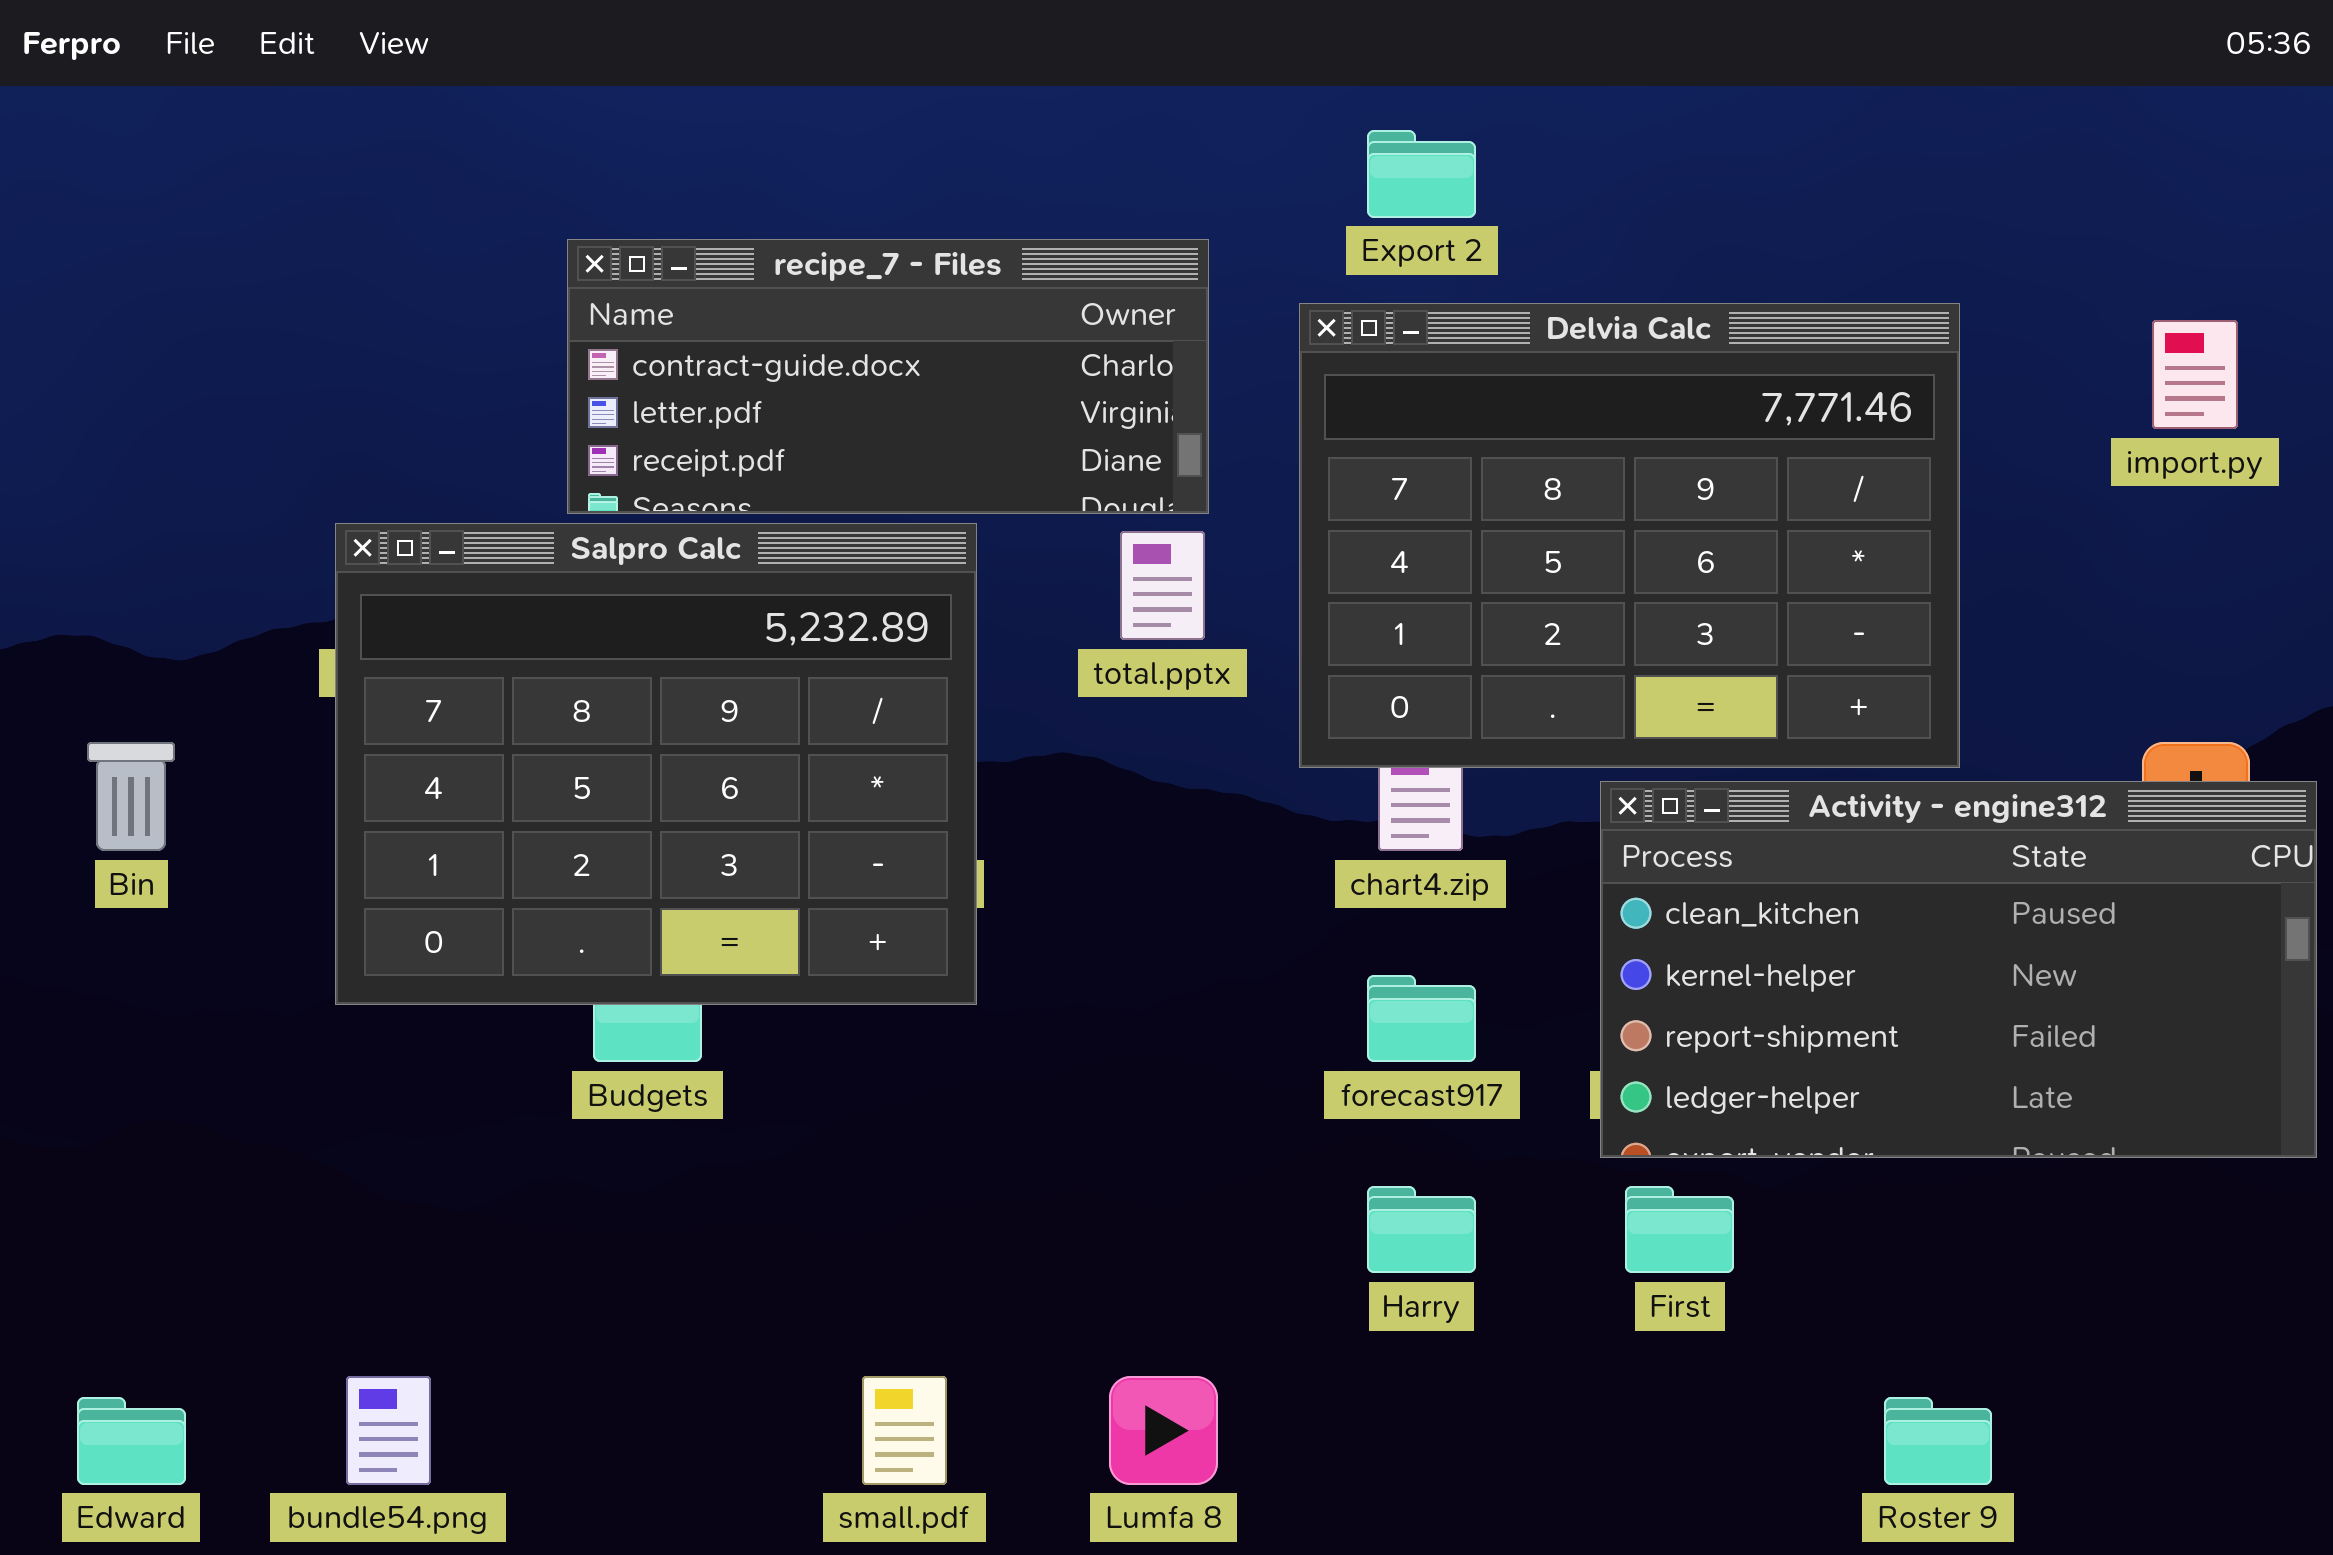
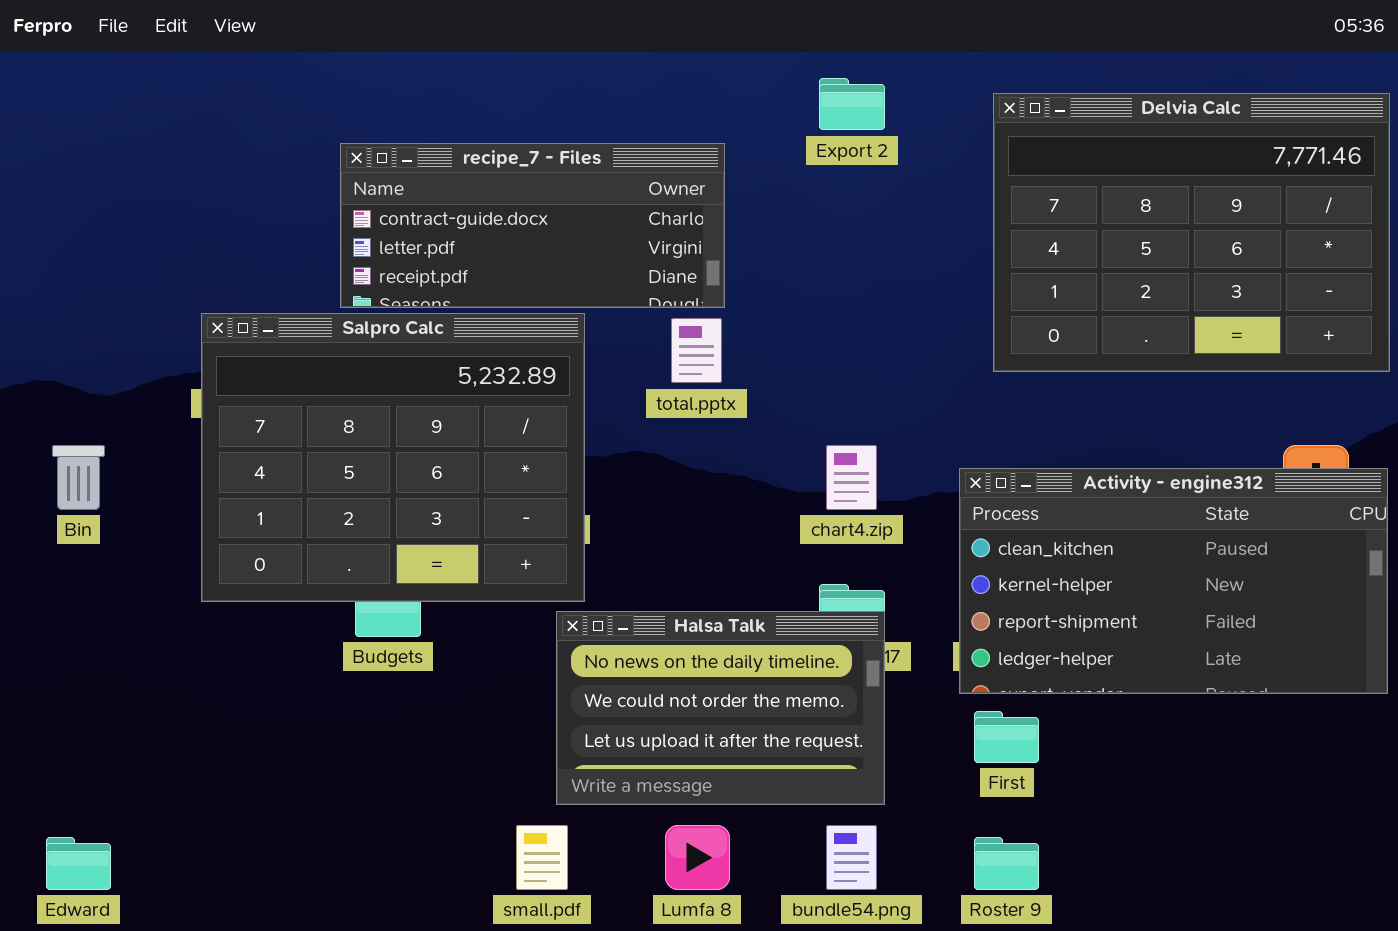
Delvia Calc: [1299,303,1960,768] -> [993,93,1390,372], moved
Halsa Talk: none -> [556,611,885,805], opened
bundle54.png: [346,1376,431,1485] -> [826,825,877,890], moved
Roster 9: [1884,1397,1992,1485] -> [974,837,1039,890], moved

